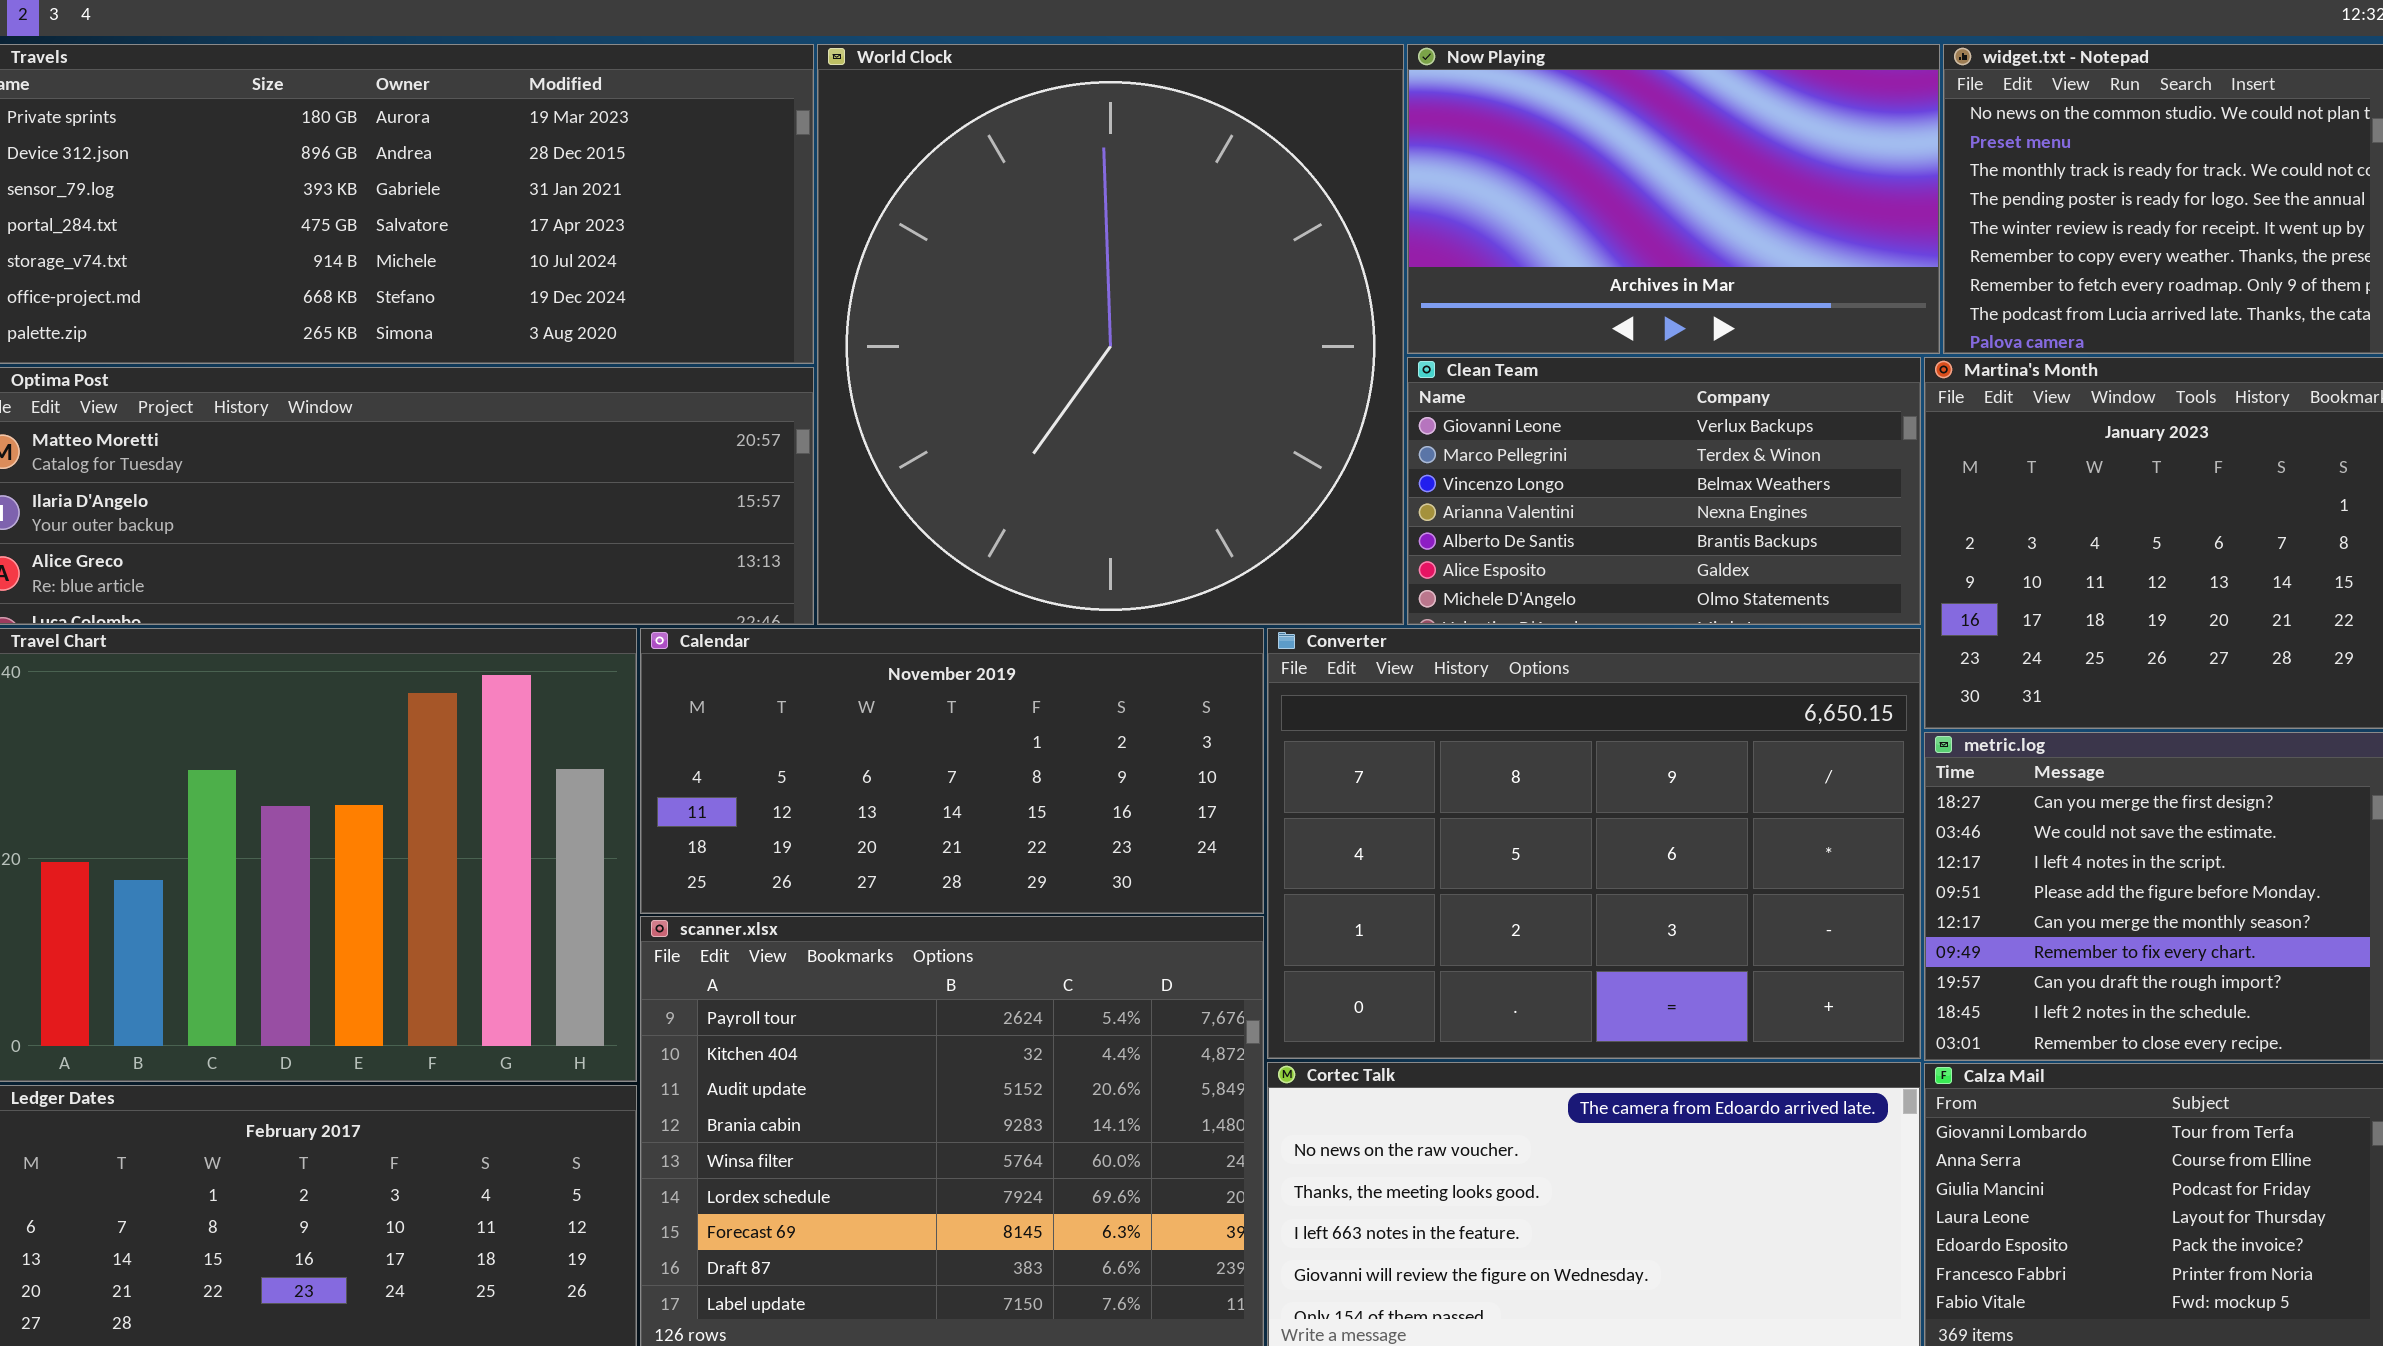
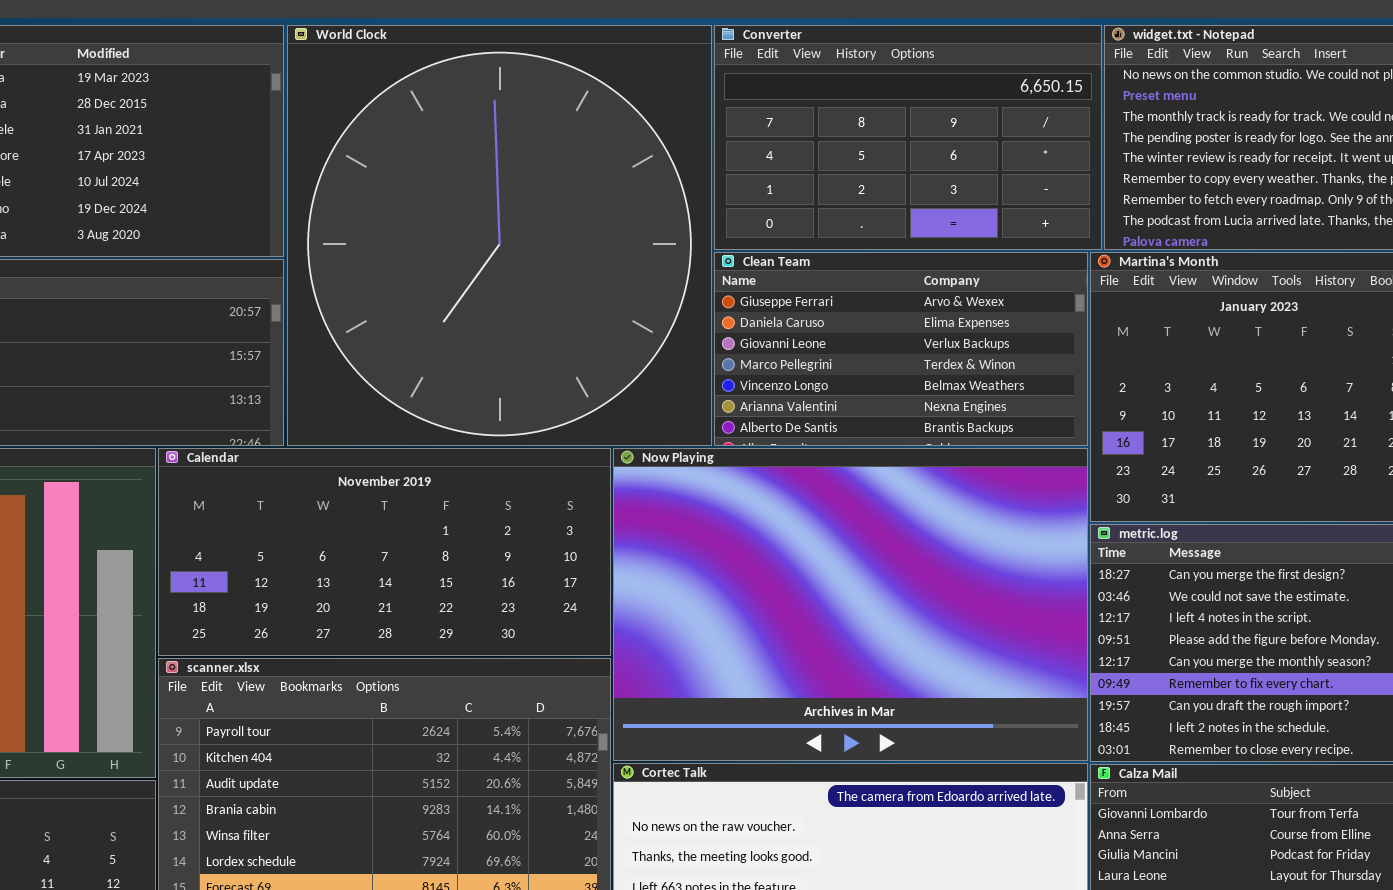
Now Playing: [1407,44,1940,354] -> [613,448,1088,761], moved, resized
Clean Team: [1407,357,1921,625] -> [714,252,1088,446], scrolled up 2 rows
Converter: [1267,628,1921,1059] -> [714,25,1102,250], moved, resized

